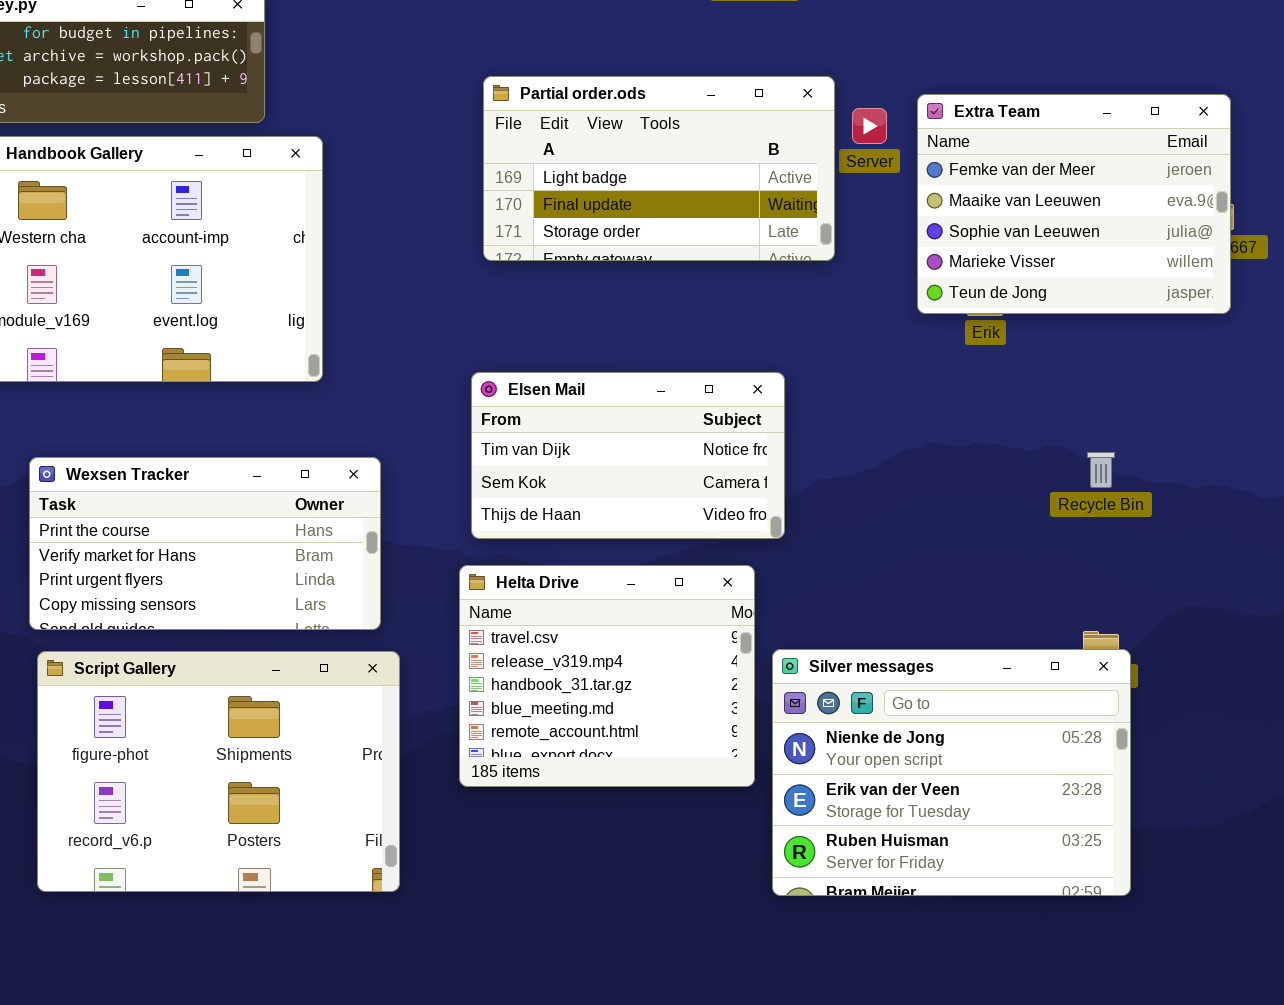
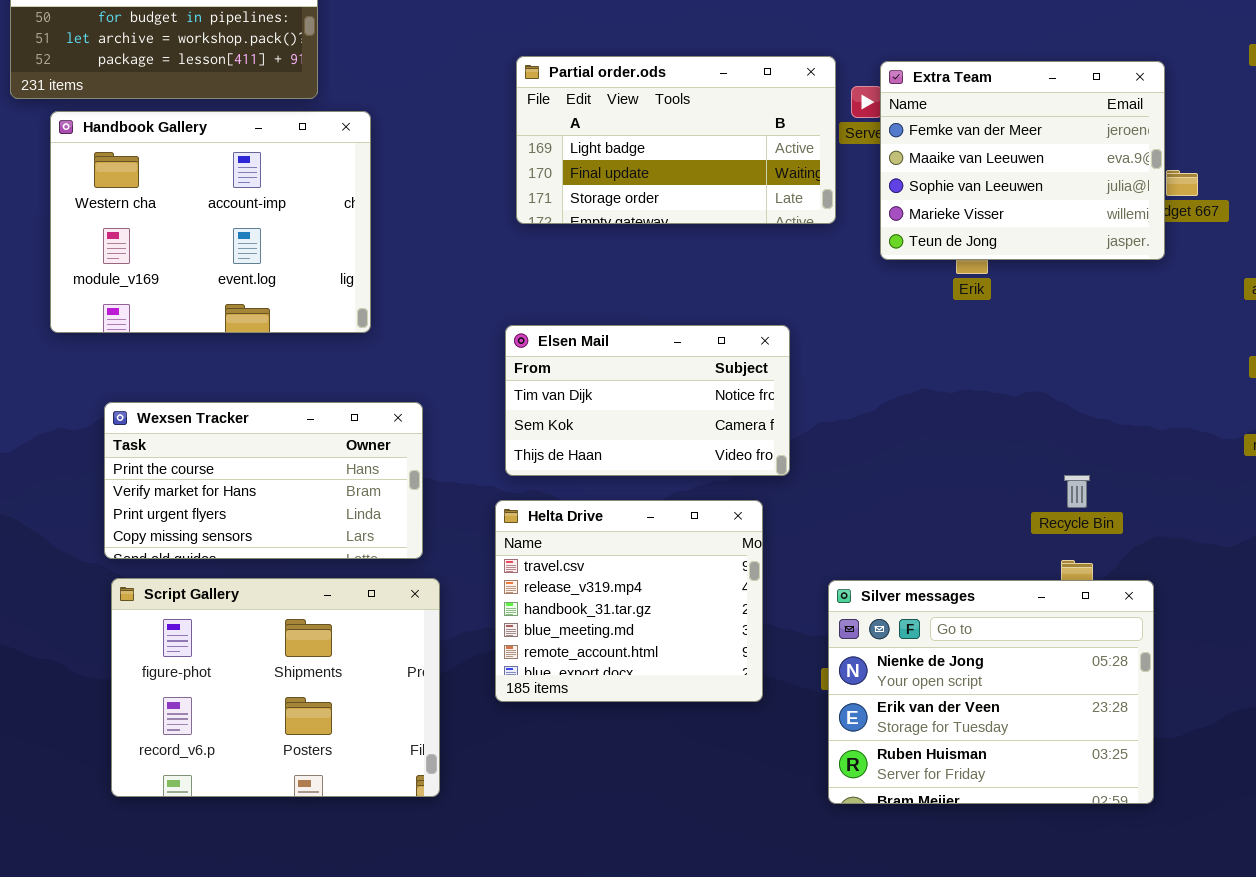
Extra Team: [917,94,1231,314] -> [880,61,1165,260], moved
Recycle Bin: [1087,452,1115,488] -> [1064,475,1090,508], moved
Silver messages: [772,649,1131,896] -> [828,580,1154,804], moved

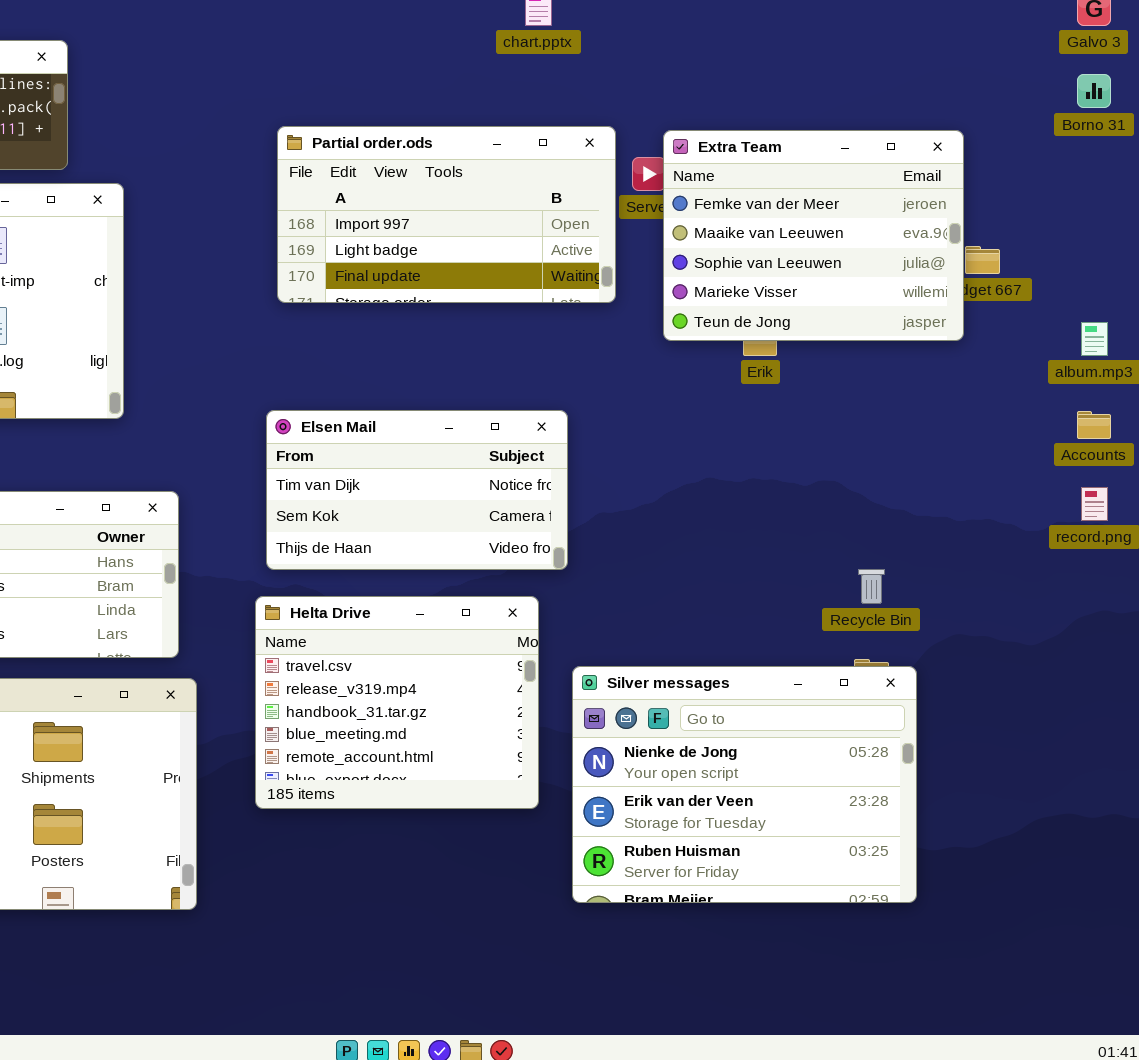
Partial order.ods: [516,56,836,224] -> [277,126,616,303], scrolled up 1 row
Silver messages: [828,580,1154,804] -> [572,666,917,903], moved

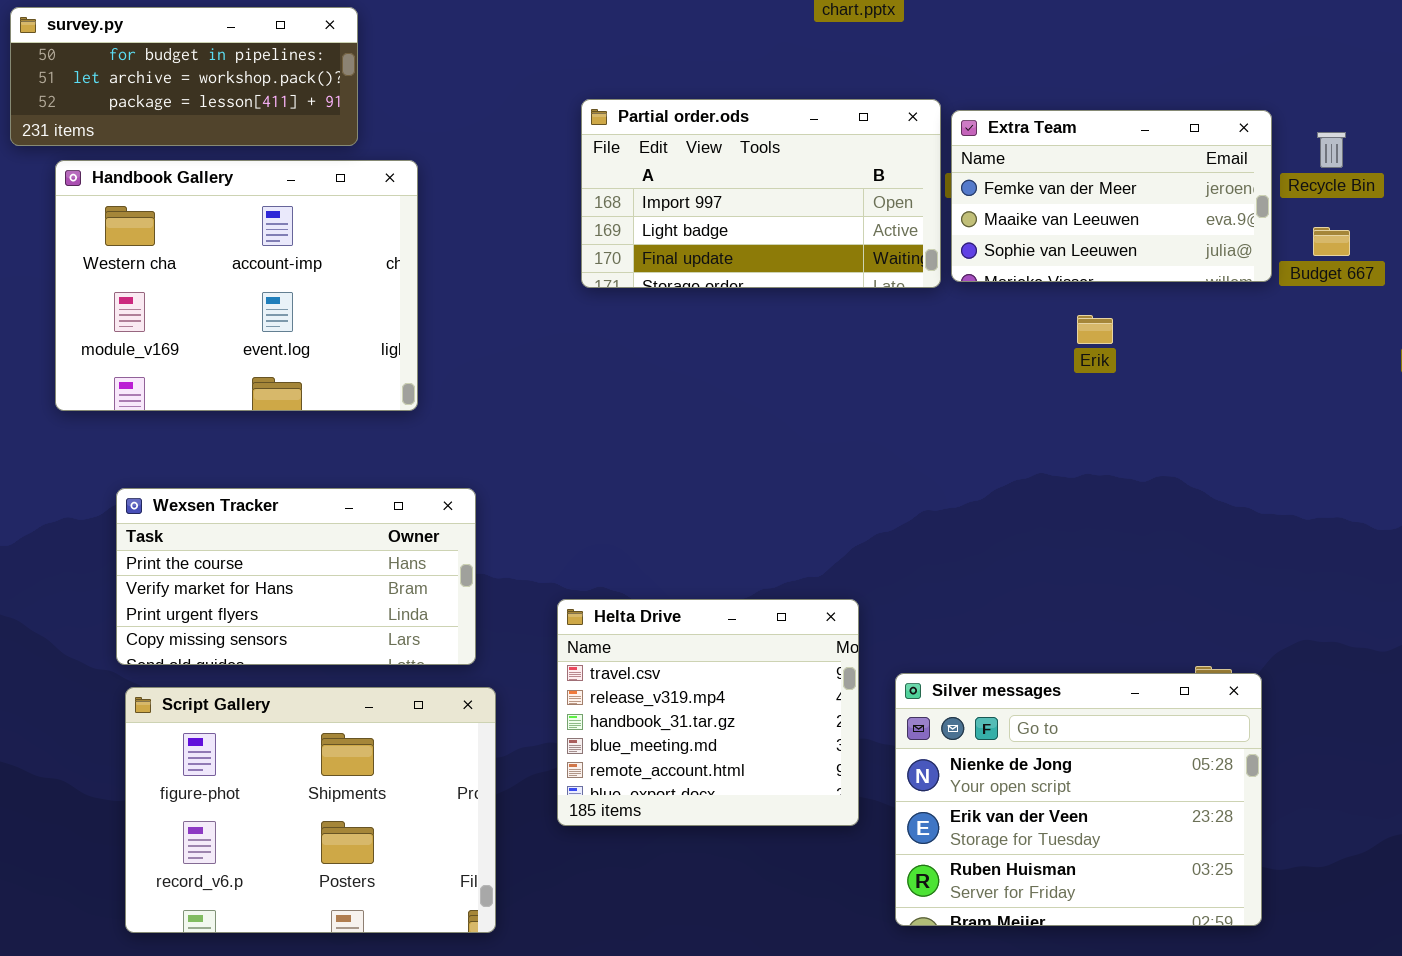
Extra Team: [663,130,964,341] -> [951,110,1272,282], moved, resized
Elsen Mail: [266,410,568,570] -> none, closed
Recycle Bin: [858,569,885,604] -> [1317,132,1346,168], moved

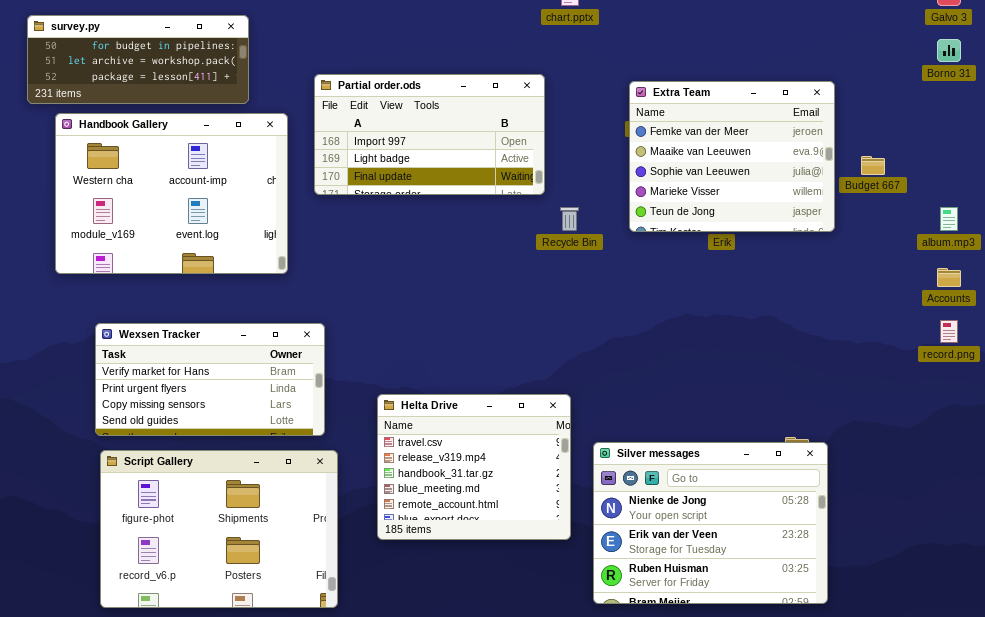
Partial order.ods: [581,99,941,288] -> [314,74,545,195], moved
Extra Team: [951,110,1272,282] -> [629,81,835,232], resized
Recycle Bin: [1317,132,1346,168] -> [560,207,579,231], moved
Wexsen Tracker: [116,488,476,665] -> [95,323,325,436], scrolled down 1 row

